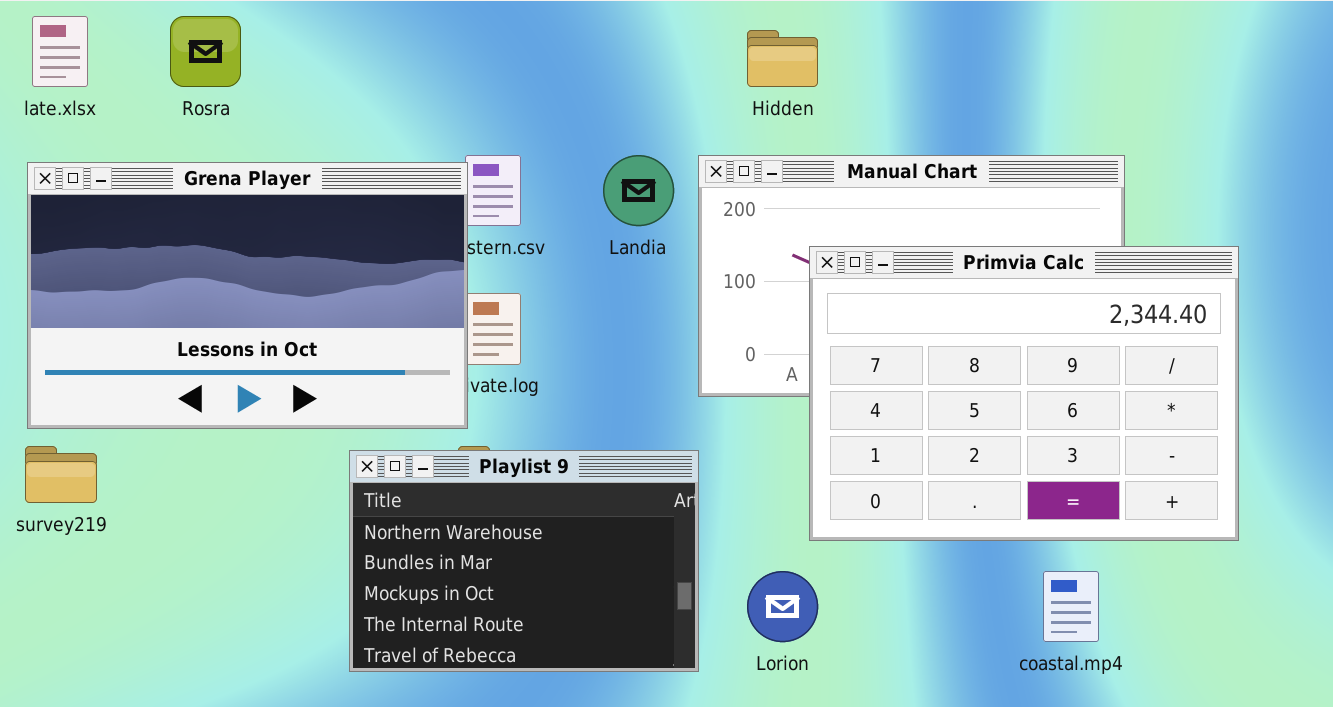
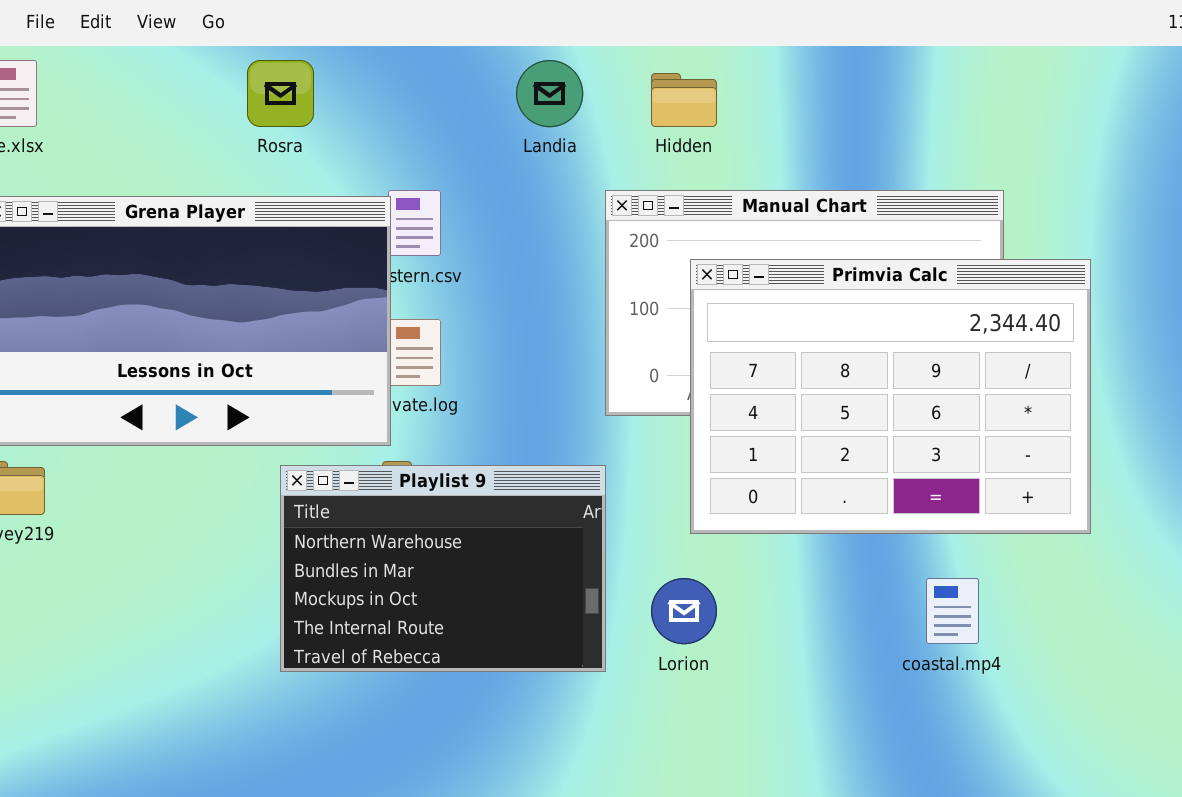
Rosra: [170,16,241,87] -> [247,60,314,127], moved
Landia: [603,155,674,226] -> [516,60,583,127], moved
Primvia Calc: [809,246,1239,541] -> [690,259,1091,534], moved

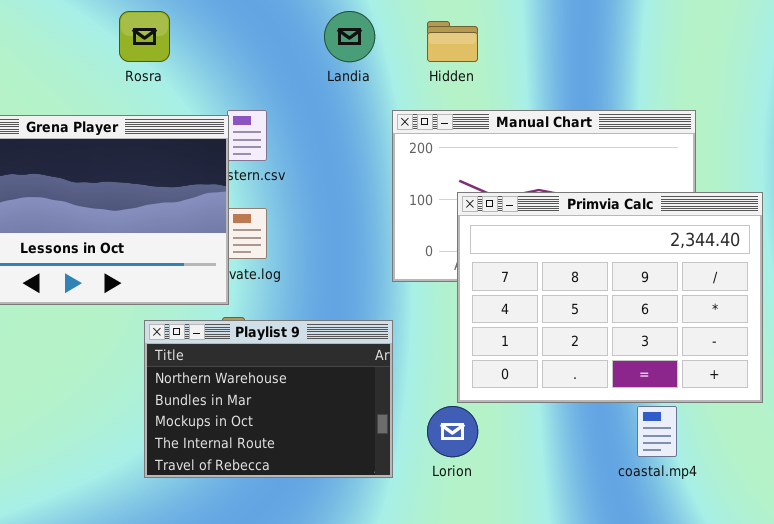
Primvia Calc: [690,259,1091,534] -> [457,192,763,403], moved

